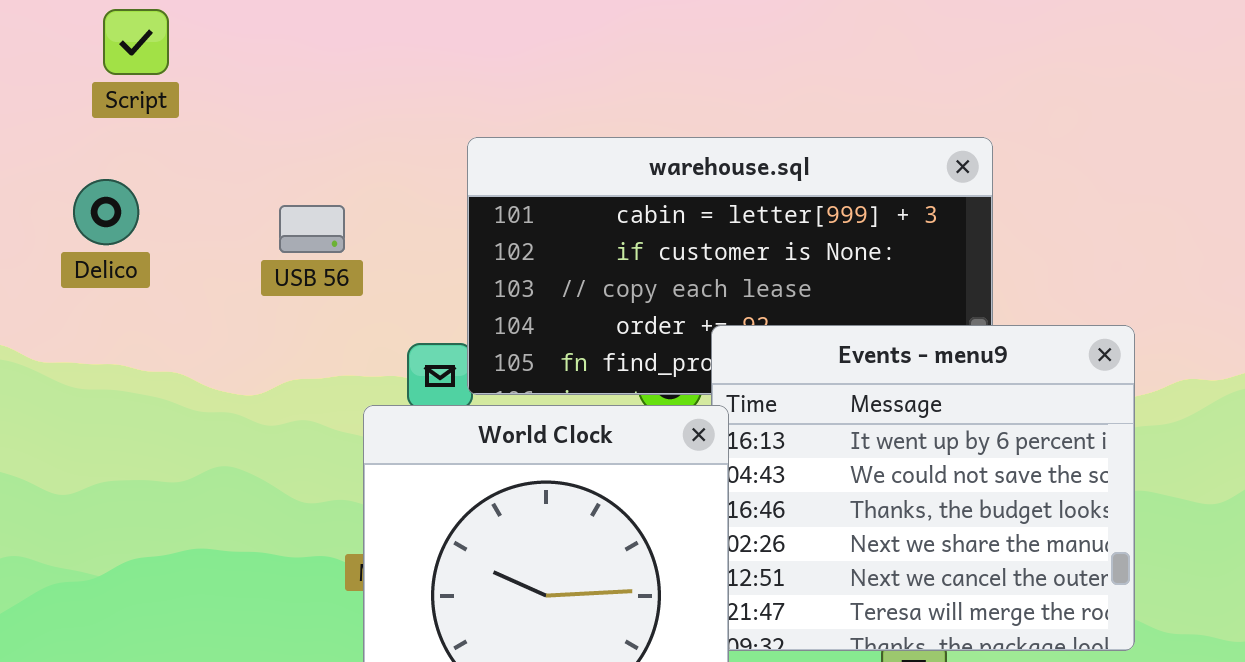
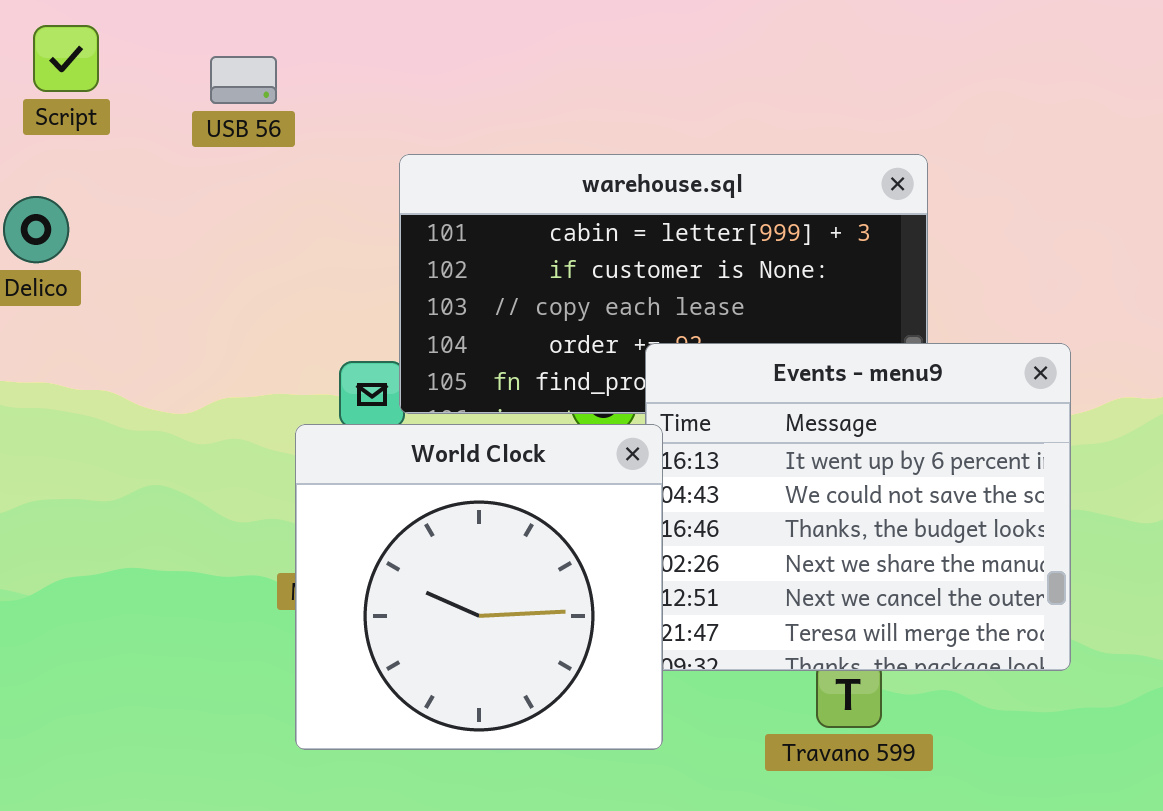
USB 56: [279,205,345,253] -> [210,56,277,104], moved

